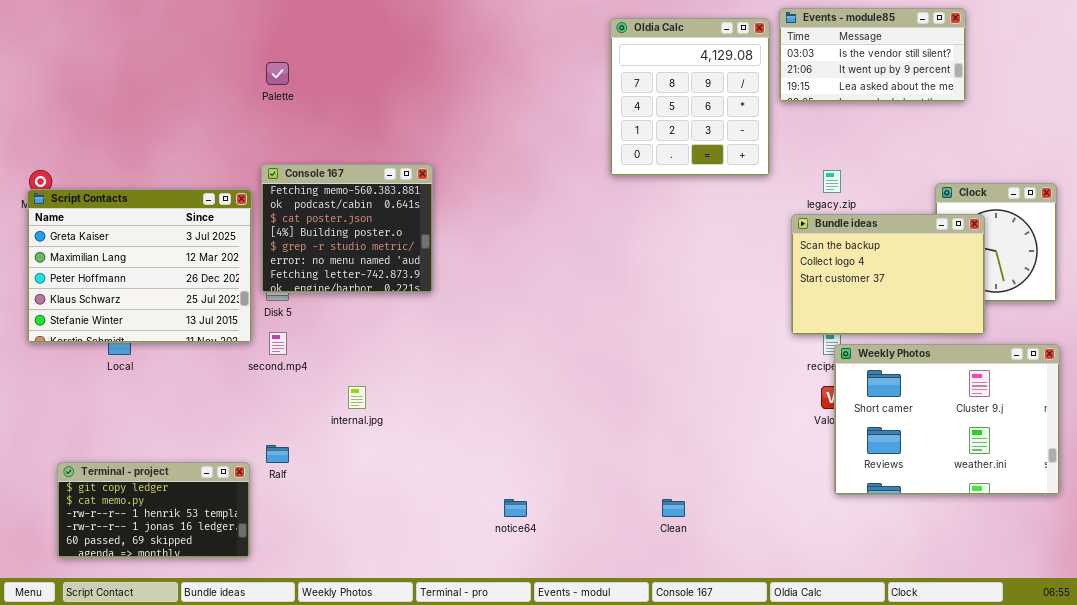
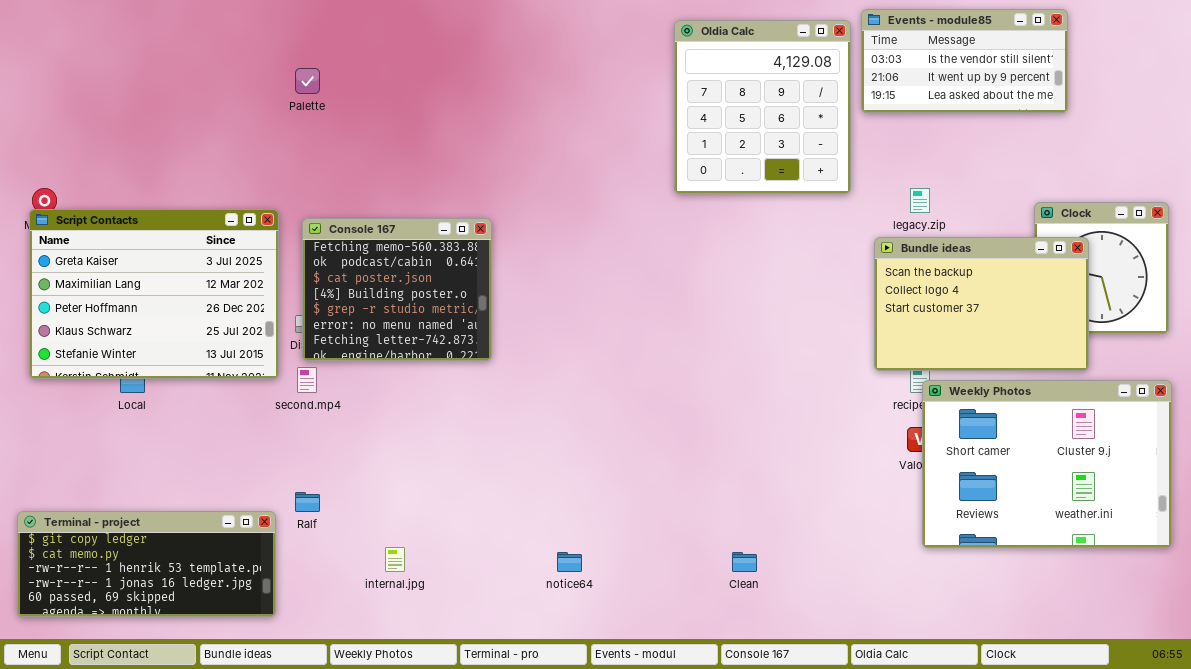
Console 167: [261,164,433,293] -> [302,218,492,361], moved
internal.jpg: [348,386,366,409] -> [385,547,405,572], moved
Terminal - project: [57,462,250,558] -> [17,511,276,617], resized

